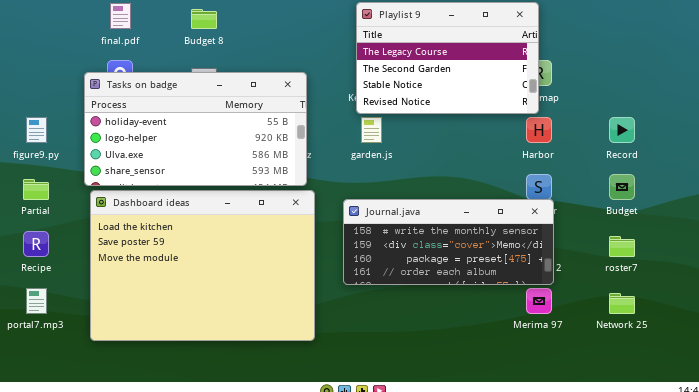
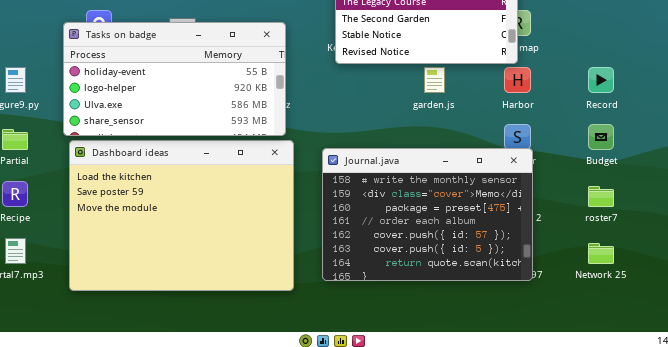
garden.js: [361,117,382,143] -> [424,67,445,93], moved
Journal.java: [343,199,554,285] -> [322,148,533,281], resized

